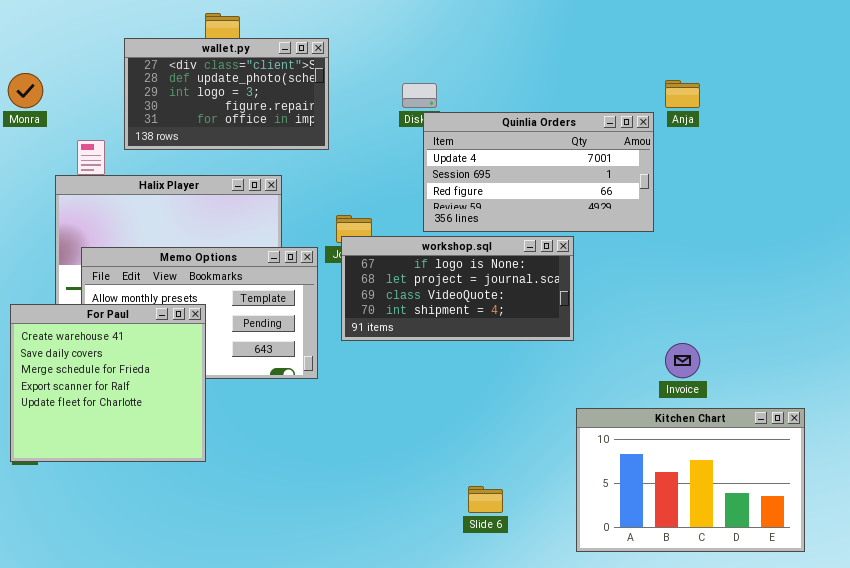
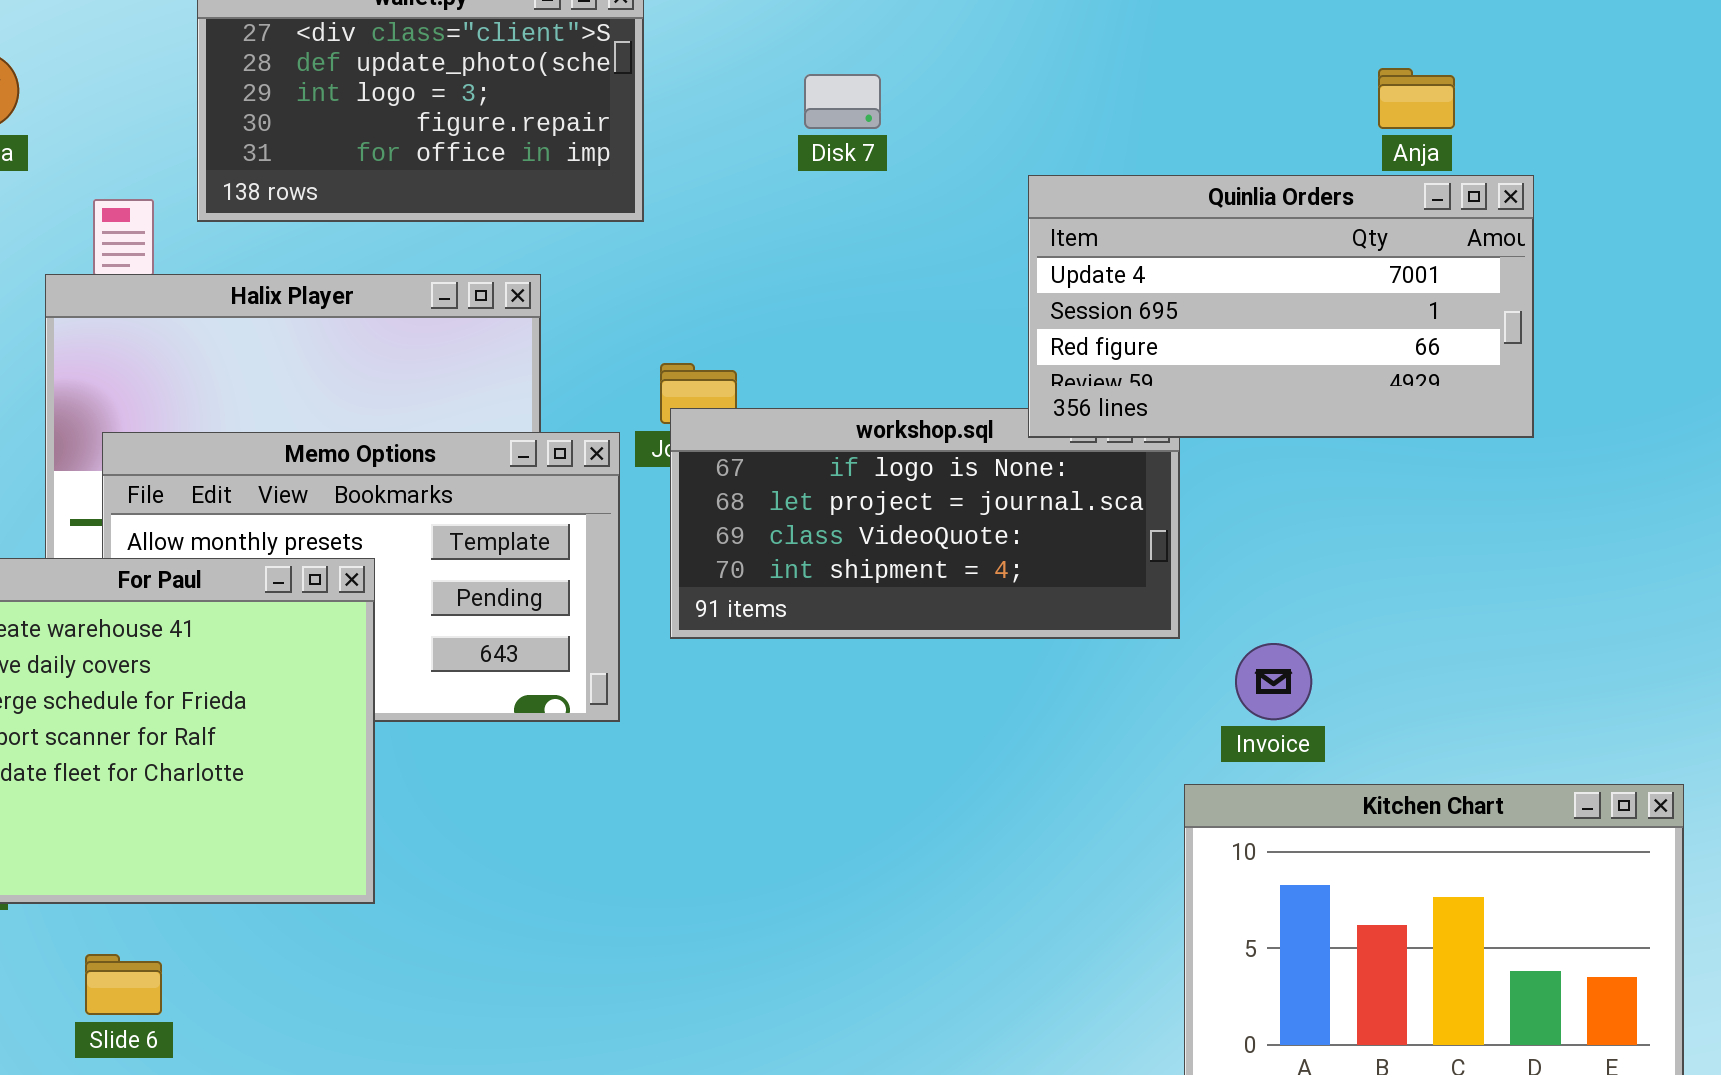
Quinlia Orders: [423,112,654,232] -> [1028,175,1534,438], moved
Invoice: [665,343,700,378] -> [1235,643,1312,720], moved
Slide 6: [468,486,503,513] -> [85,954,162,1015], moved

